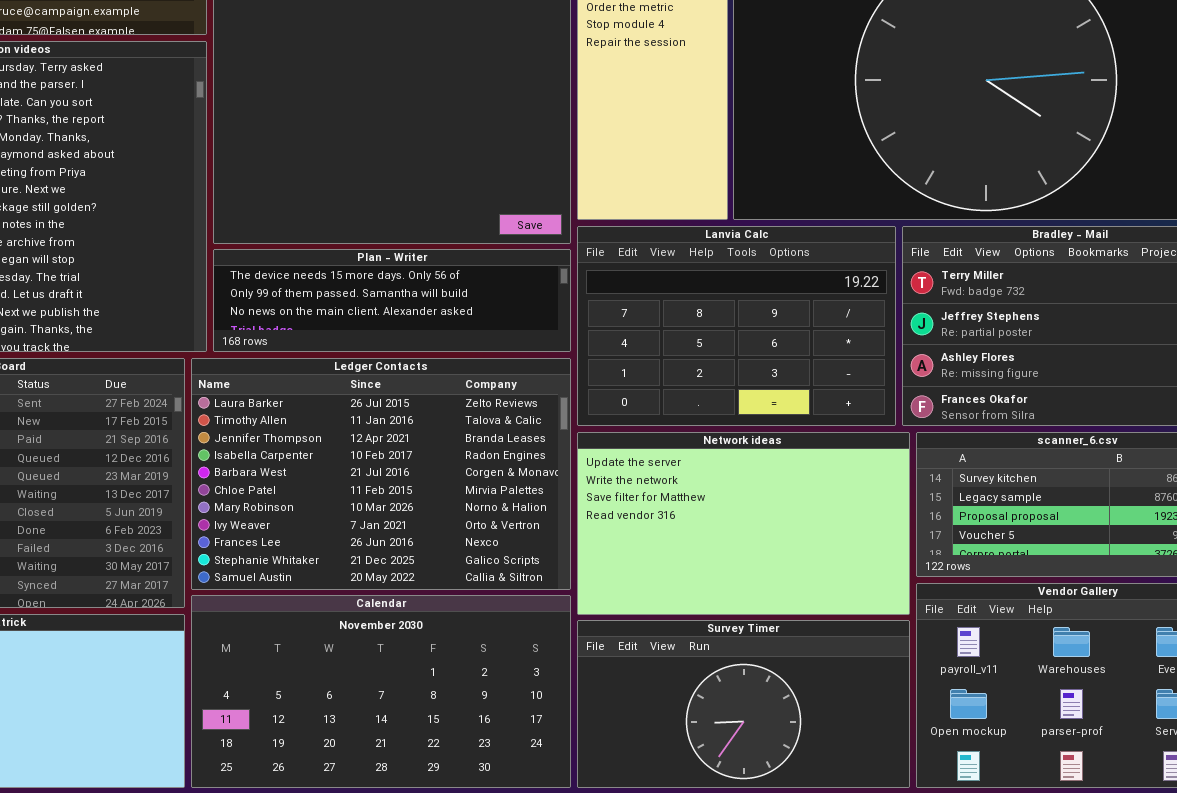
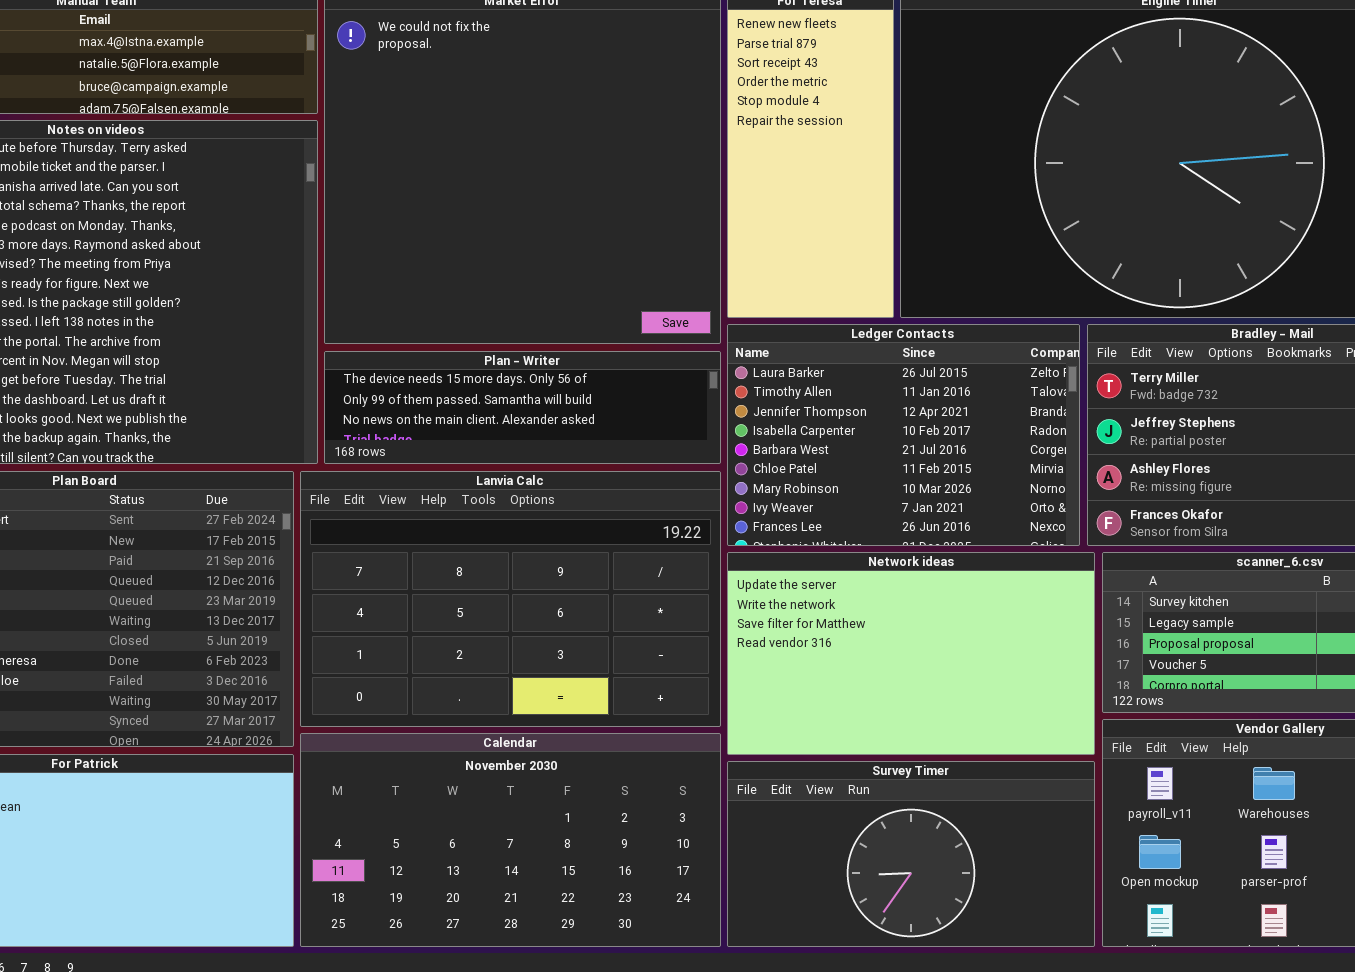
Lanvia Calc: [577,226,896,426] -> [300,471,721,727], moved, resized
Ledger Contacts: [191,358,571,590] -> [727,324,1080,546], moved, resized

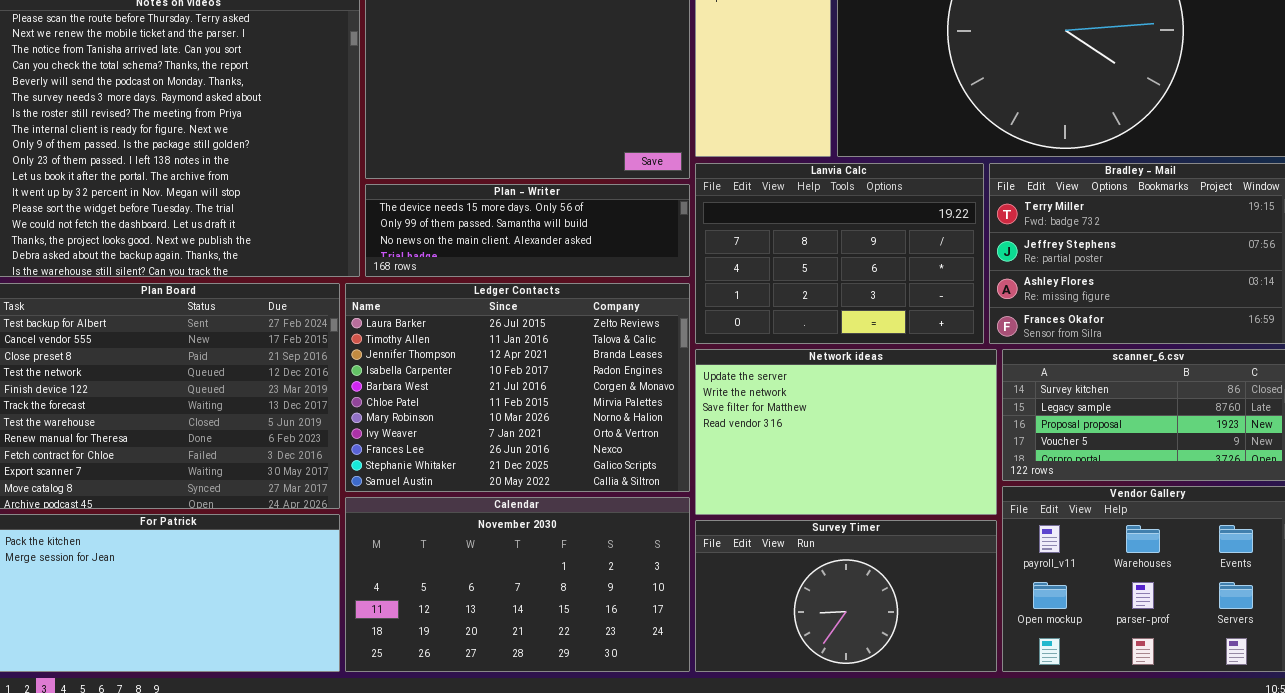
Ledger Contacts: [727,324,1080,546] -> [345,283,690,492], moved, resized
Lanvia Calc: [300,471,721,727] -> [695,163,984,344], moved, resized

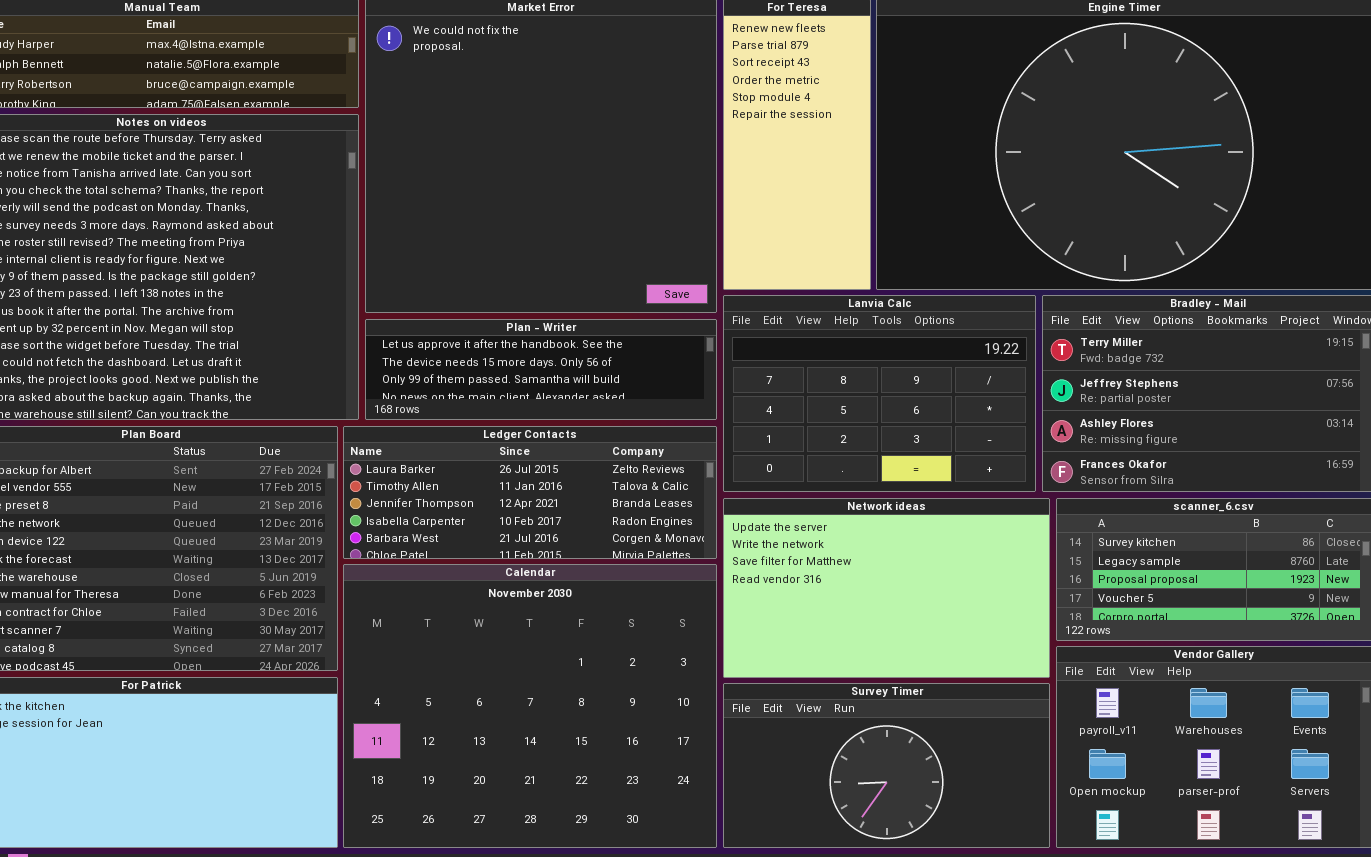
Plan - Writer: [365,184,690,277] -> [365,319,717,420], scrolled up 1 row
Ledger Contacts: [345,283,690,492] -> [343,426,717,559], resized
Calendar: [345,497,690,672] -> [343,564,717,848], resized

